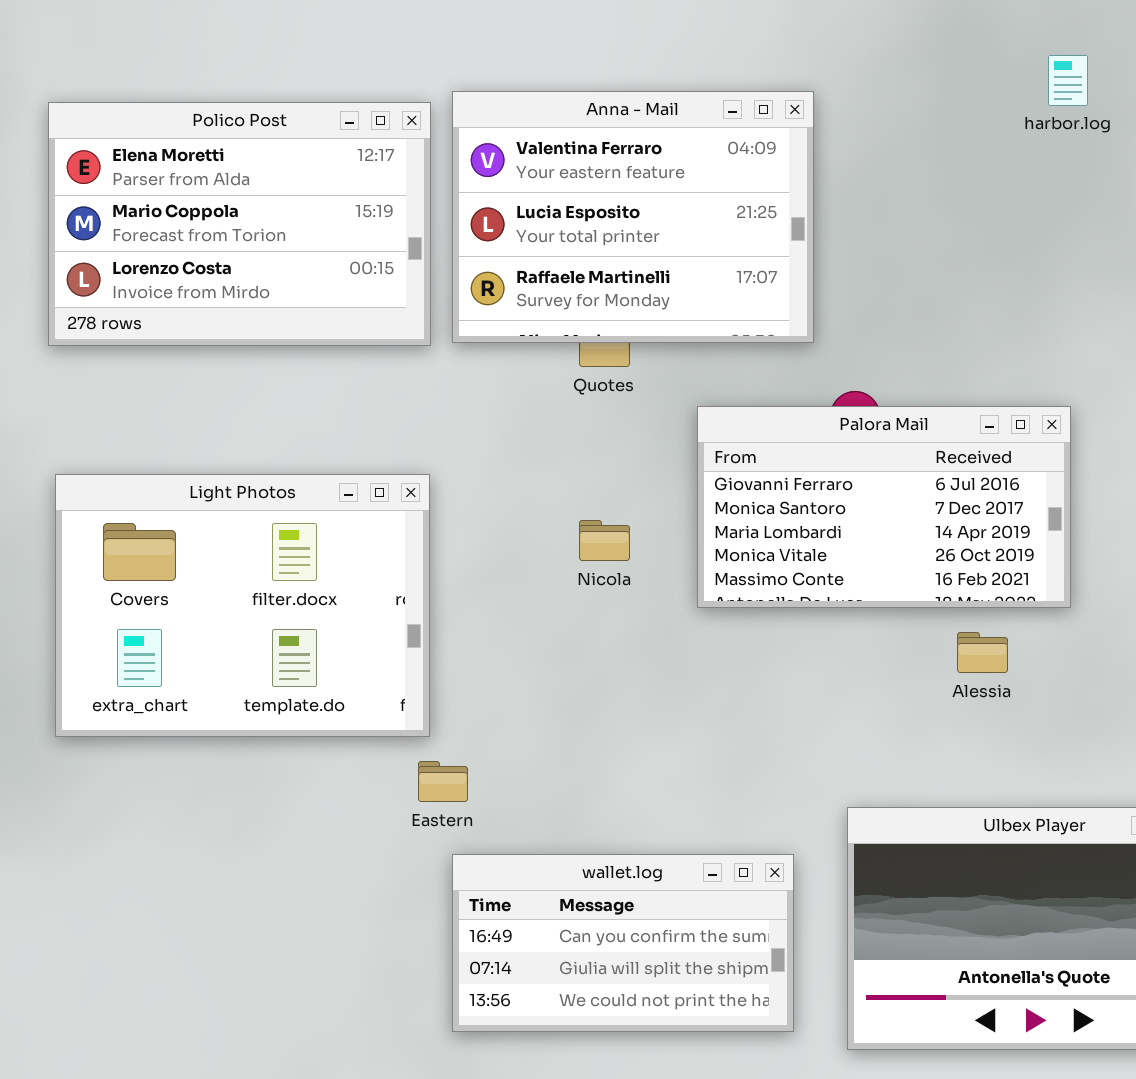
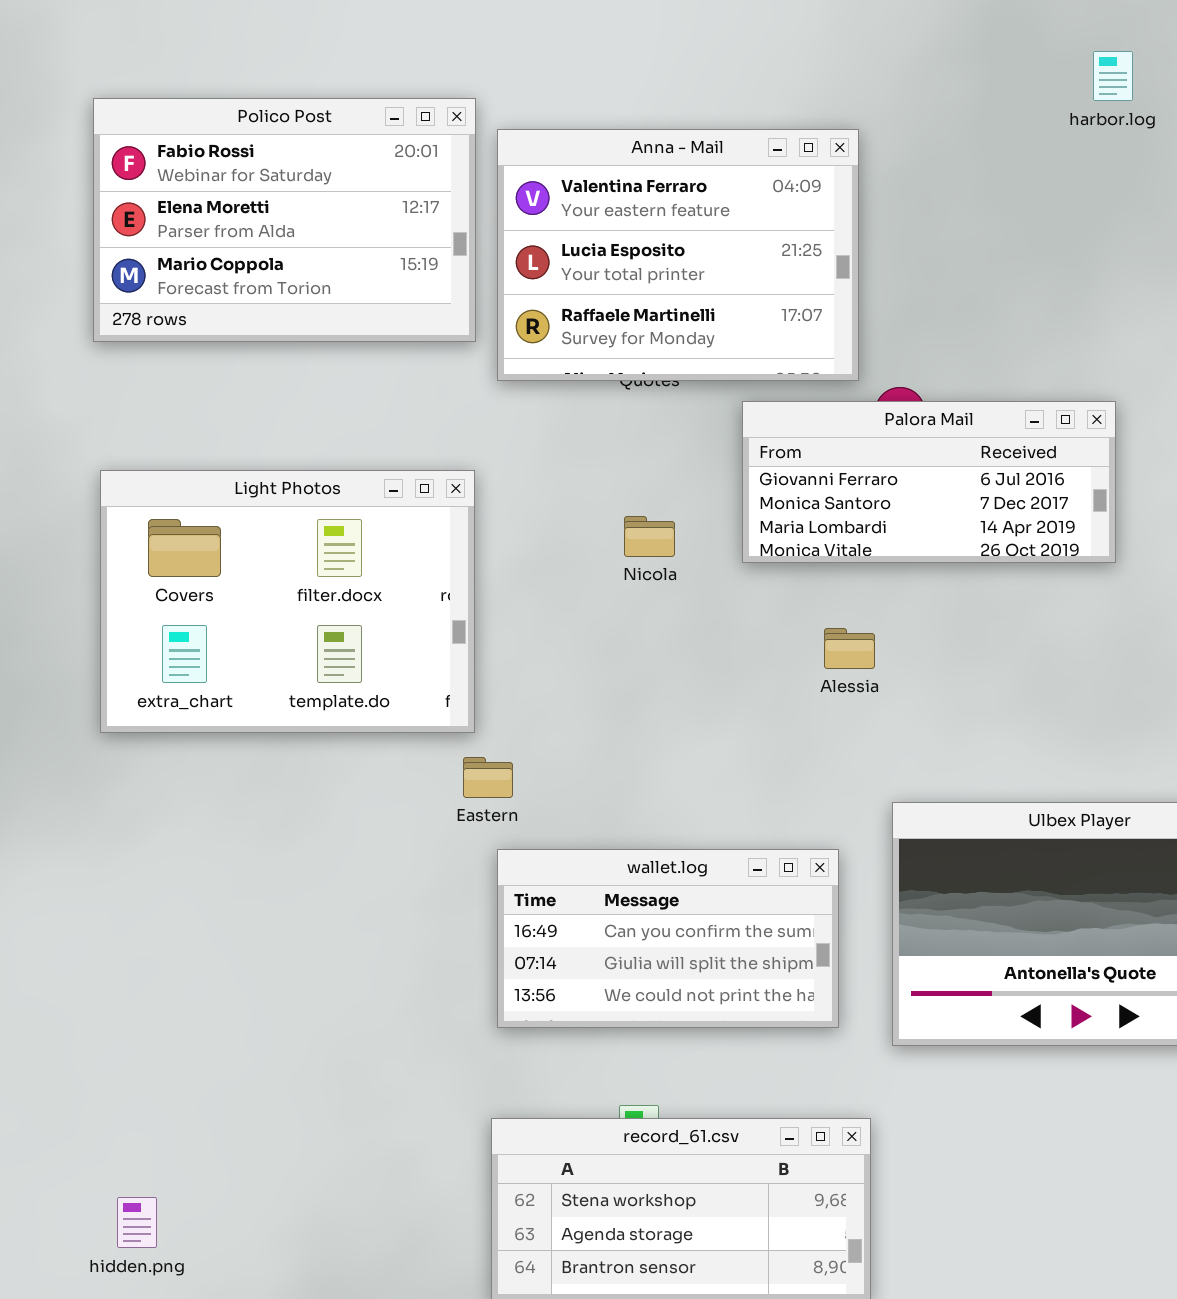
Anna - Mail: [452,91,814,343] -> [497,129,859,381], moved
Polico Post: [48,102,431,346] -> [93,98,476,342], scrolled up 1 row
Palora Mail: [697,406,1071,608] -> [742,401,1116,563], resized
Alessia: [957,632,1008,673] -> [824,628,875,669], moved

